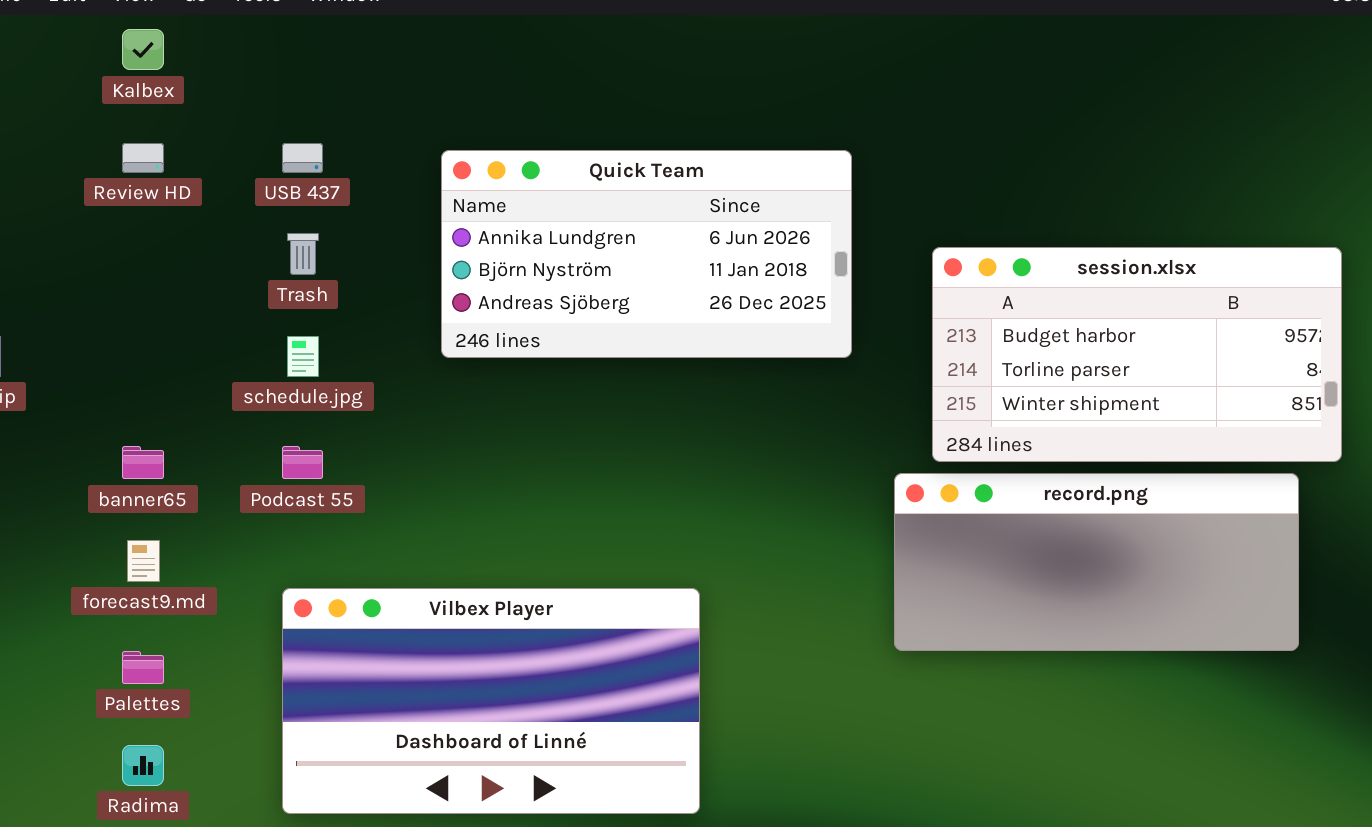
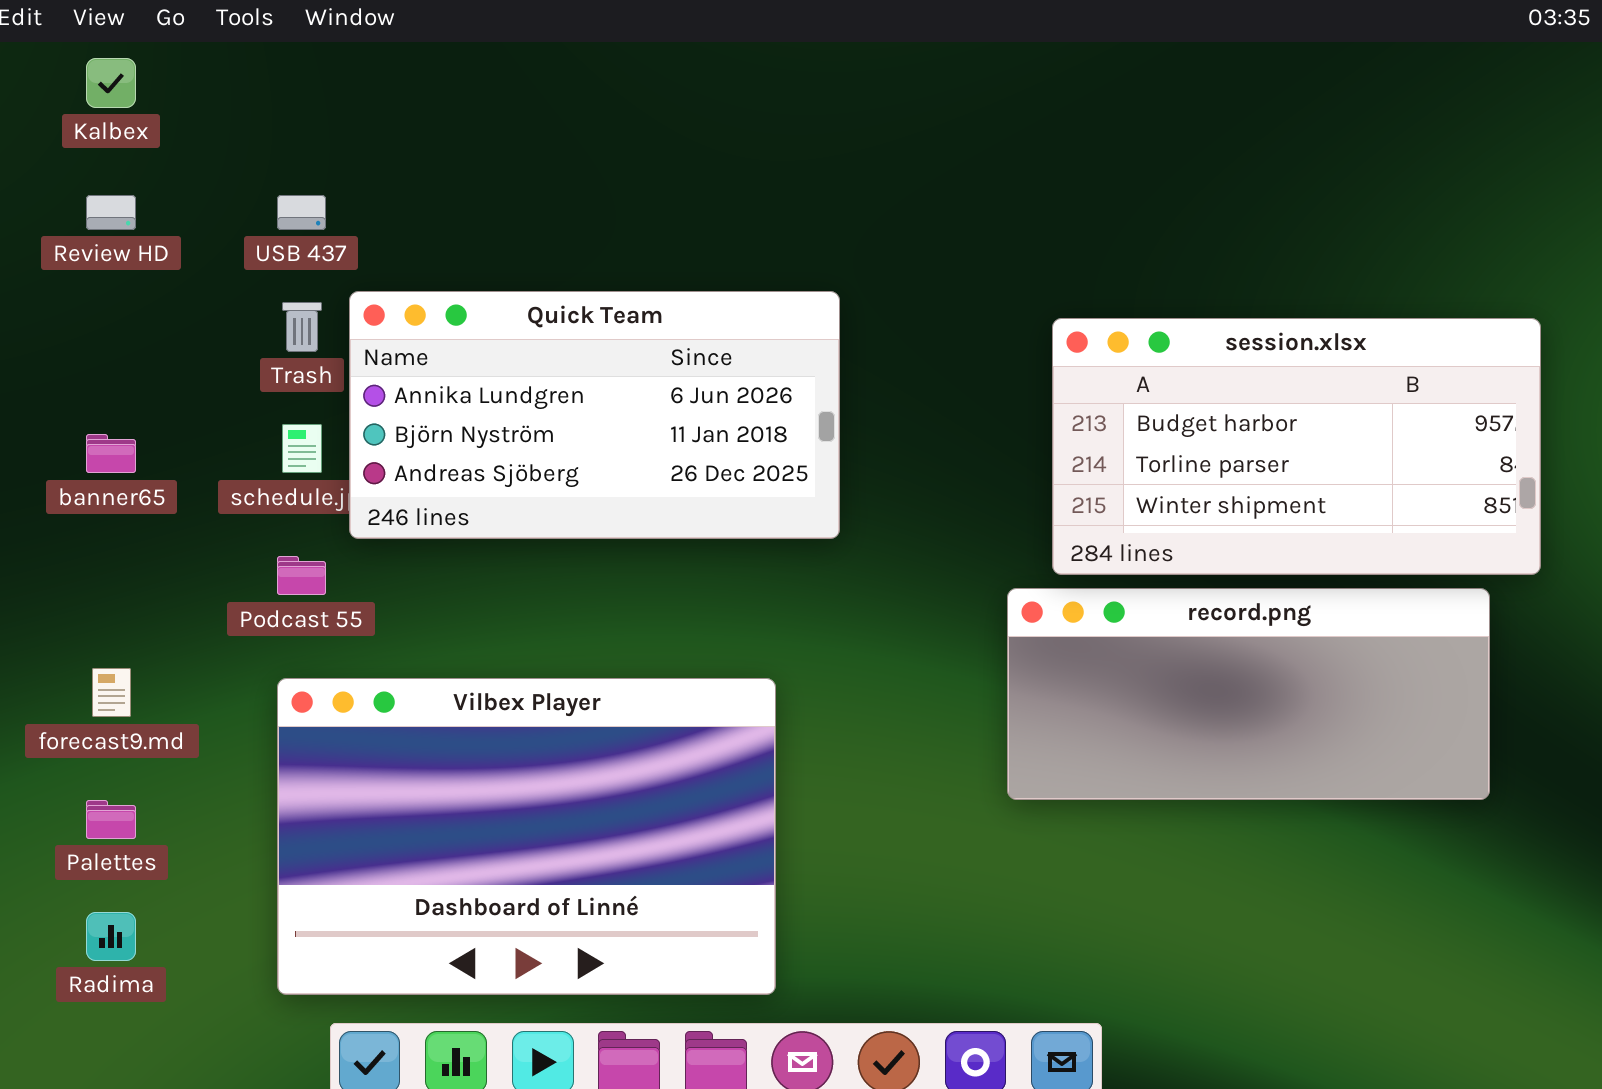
Quick Team: [441,150,852,358] -> [349,291,840,539], moved
banner65: [122,446,164,479] -> [86,434,136,473], moved
Vilbex Player: [282,588,700,814] -> [277,678,776,995], resized

